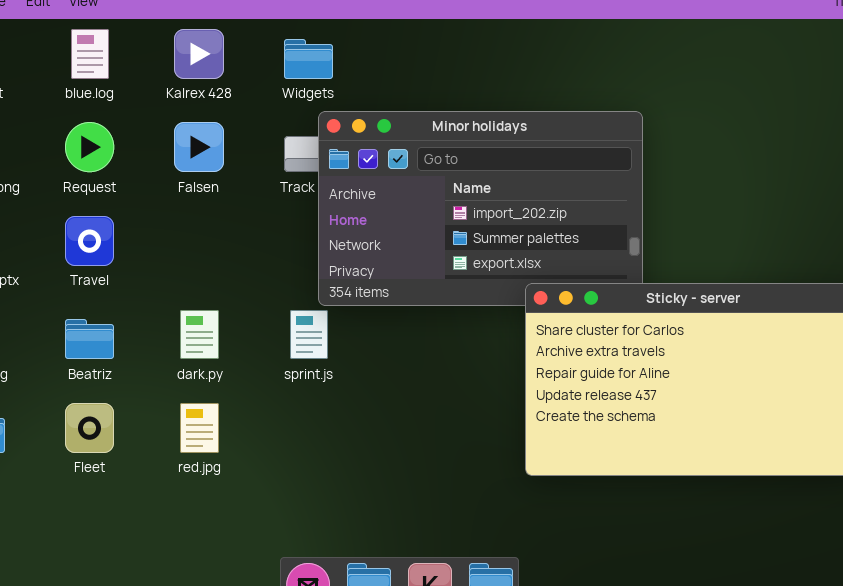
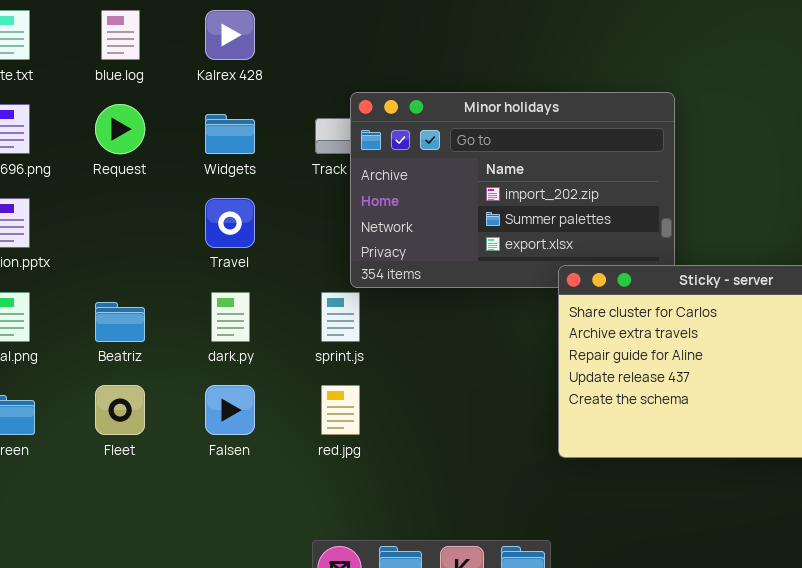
Widgets: [284,39,333,79] -> [205,114,255,154], moved
Falsen: [174,122,224,172] -> [205,385,255,435], moved
Travel: [65,216,114,266] -> [205,198,255,248], moved
red.jpg: [180,403,219,453] -> [321,385,360,435], moved

